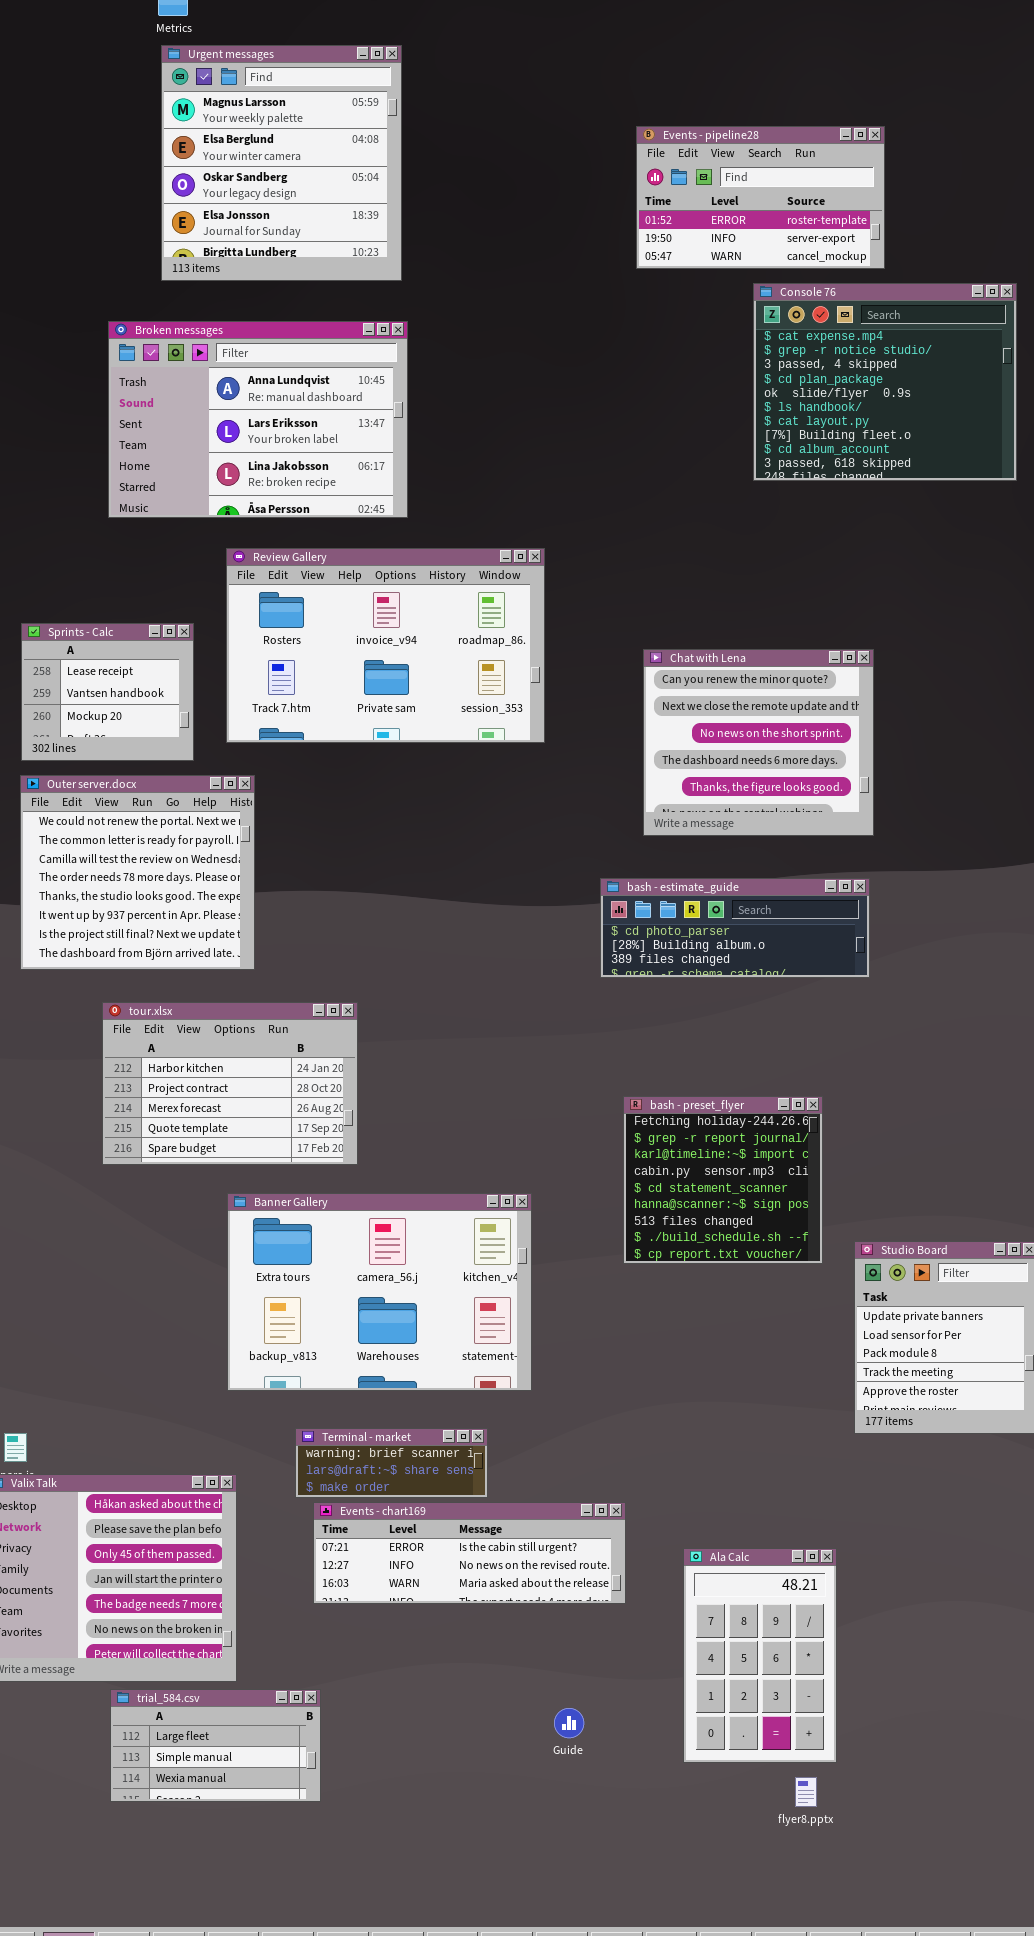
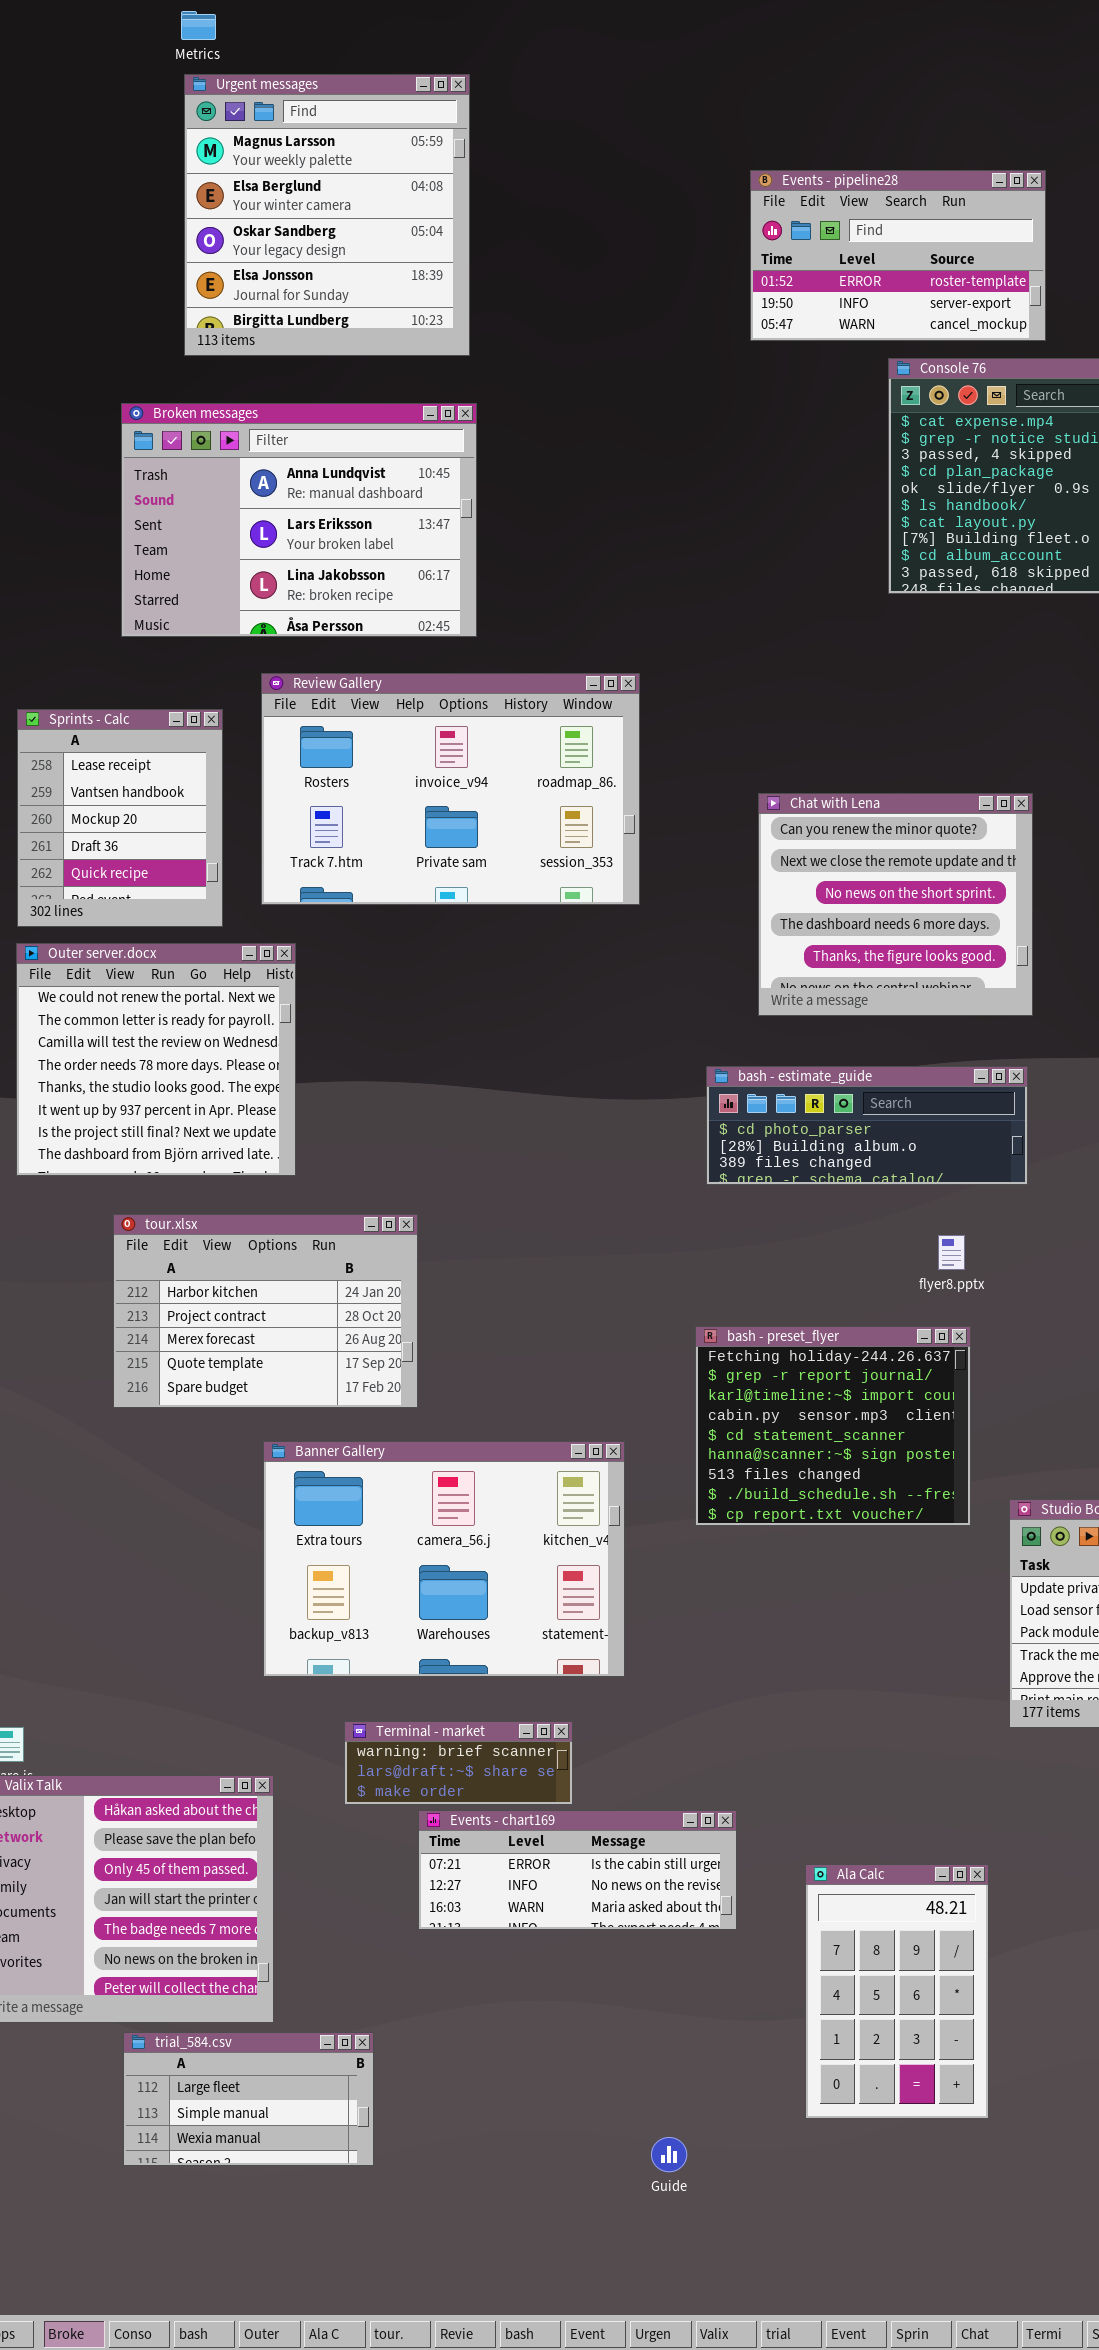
Sprints - Calc: [21,623,194,761] -> [17,709,223,927], resized
bash - preset_flyer: [623,1096,823,1264] -> [695,1326,971,1526], resized
Events - chart169: [313,1502,626,1604] -> [418,1810,737,1930], resized
Guide: [554,1708,584,1738] -> [651,2137,687,2172], moved
flyer8.pptx: [795,1777,817,1807] -> [938,1235,965,1270], moved

